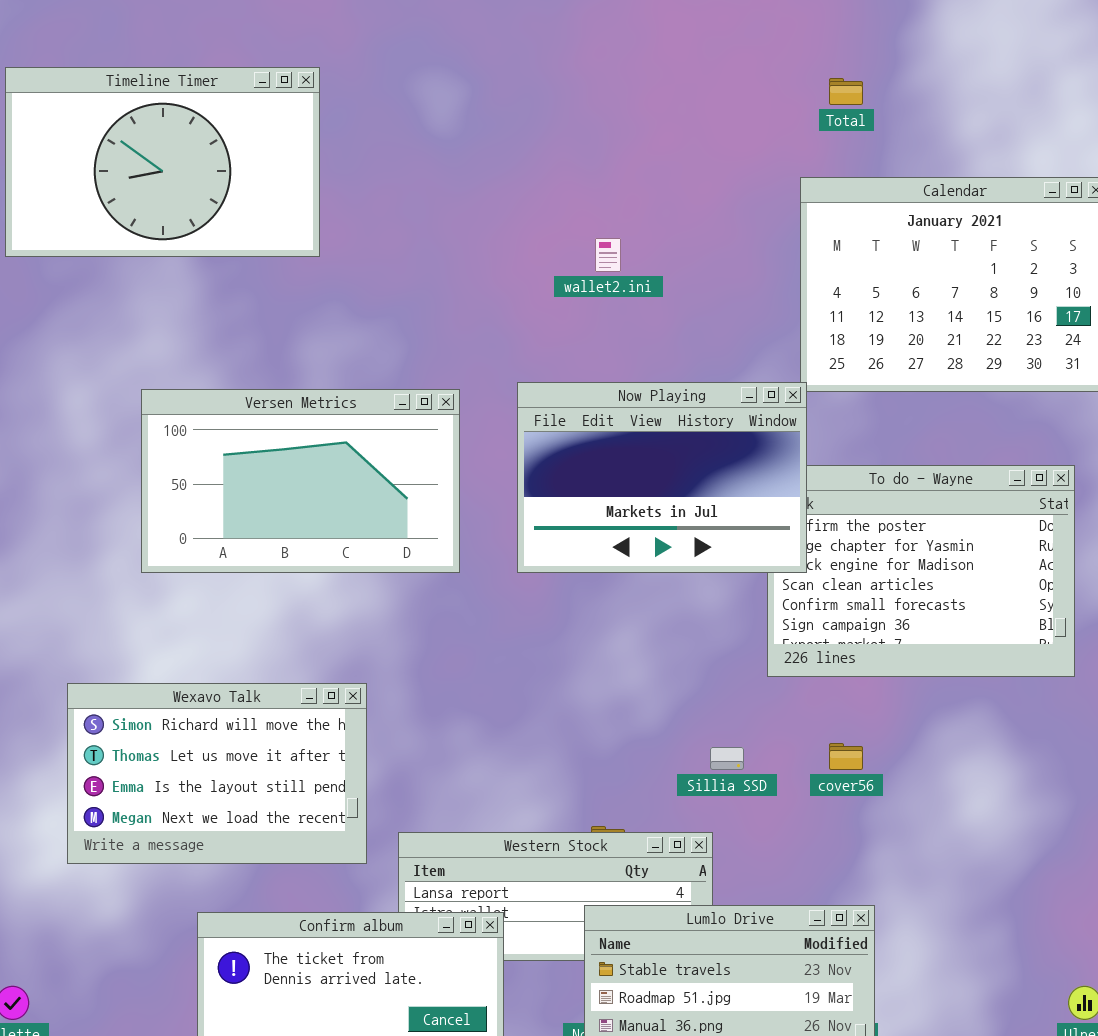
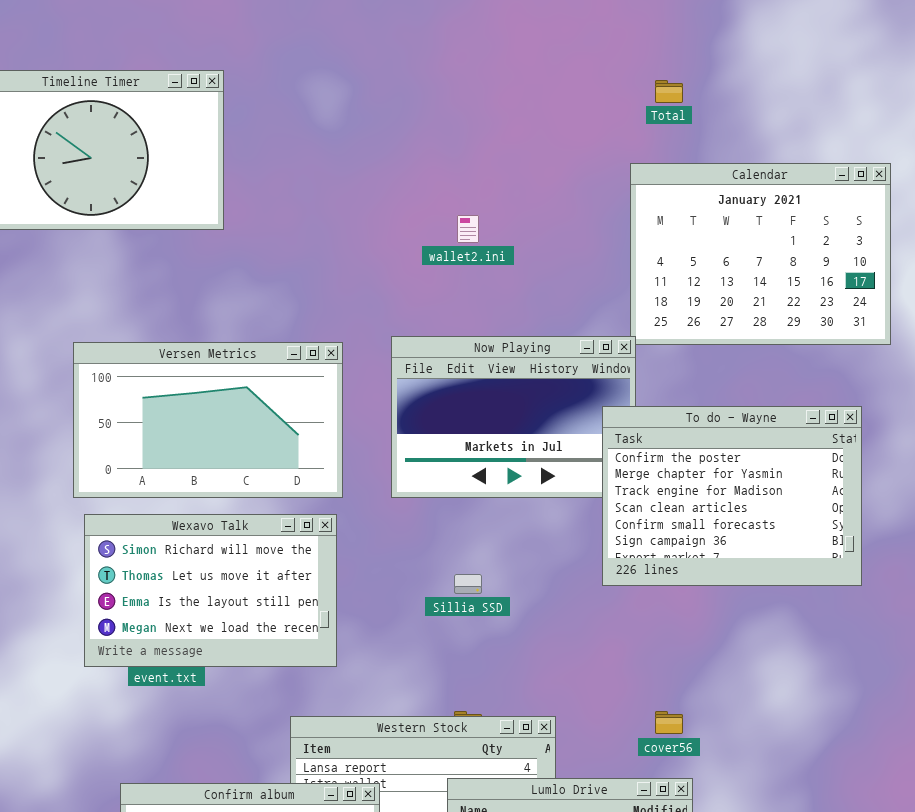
To do - Wayne: [767,465,1075,677] -> [602,406,862,586], raised
Wexavo Talk: [67,683,367,864] -> [84,514,337,667], moved
cover56: [829,743,863,770] -> [655,711,683,734], moved
Sillia SSD: [710,747,744,770] -> [454,574,482,594], moved

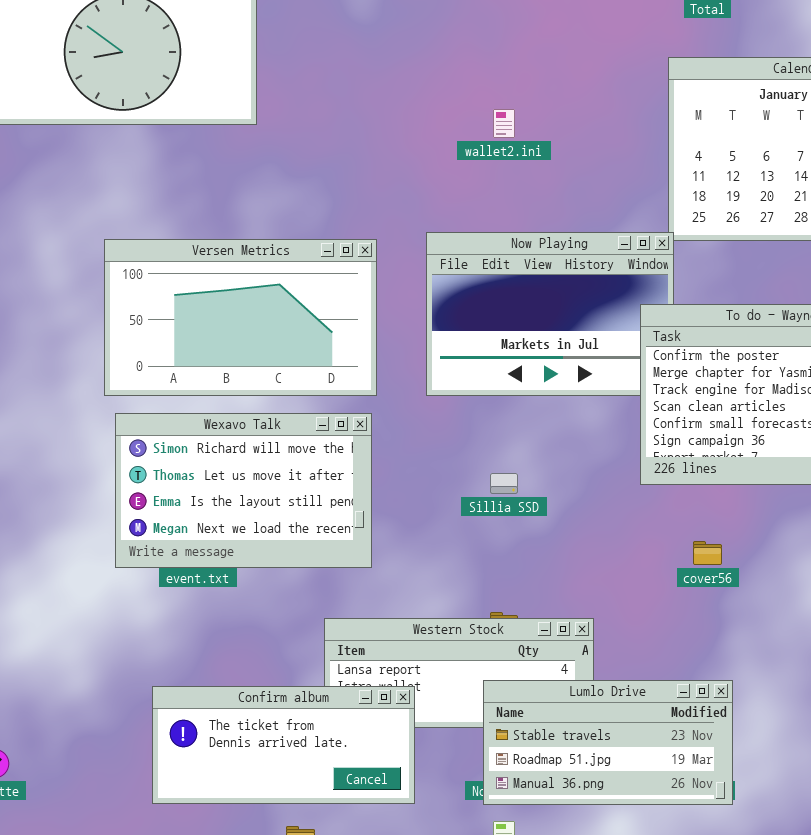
cover56: [655,711,683,734] -> [693,541,722,565], moved

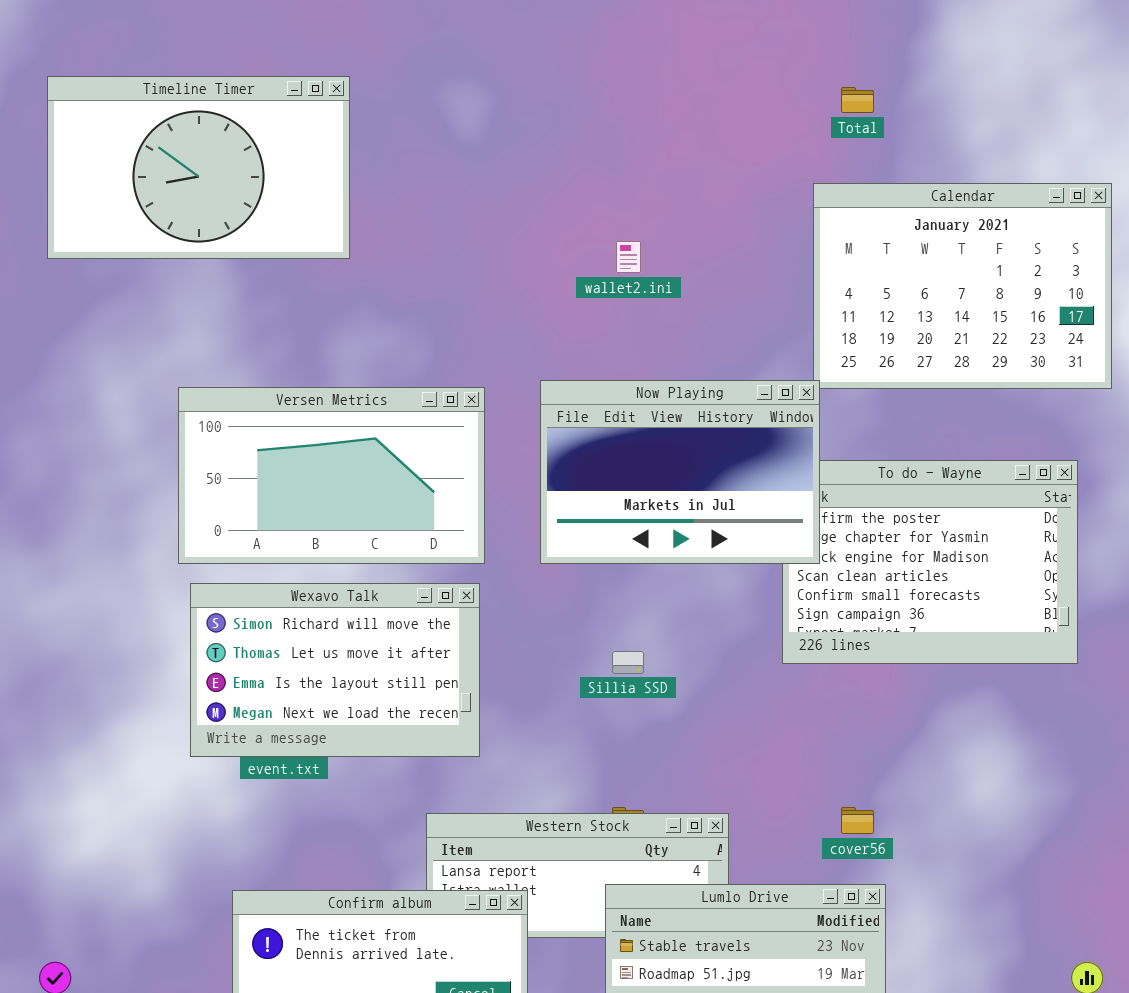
Now Playing: [426,232,674,396] -> [540,380,820,564], raised
cover56: [693,541,722,565] -> [841,807,874,834], moved

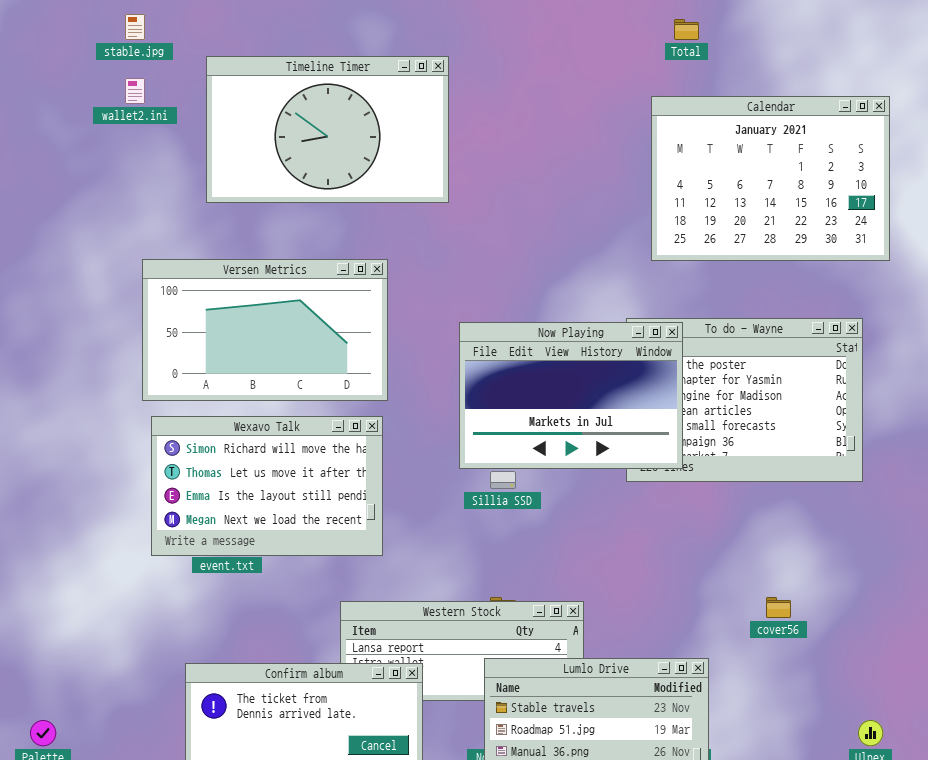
Timeline Timer: [47,76,350,259] -> [206,56,449,203], moved
wallet2.ini: [616,241,641,273] -> [125,78,145,104], moved
Now Playing: [540,380,820,564] -> [459,322,683,469], moved
cover56: [841,807,874,834] -> [766,597,791,618], moved

